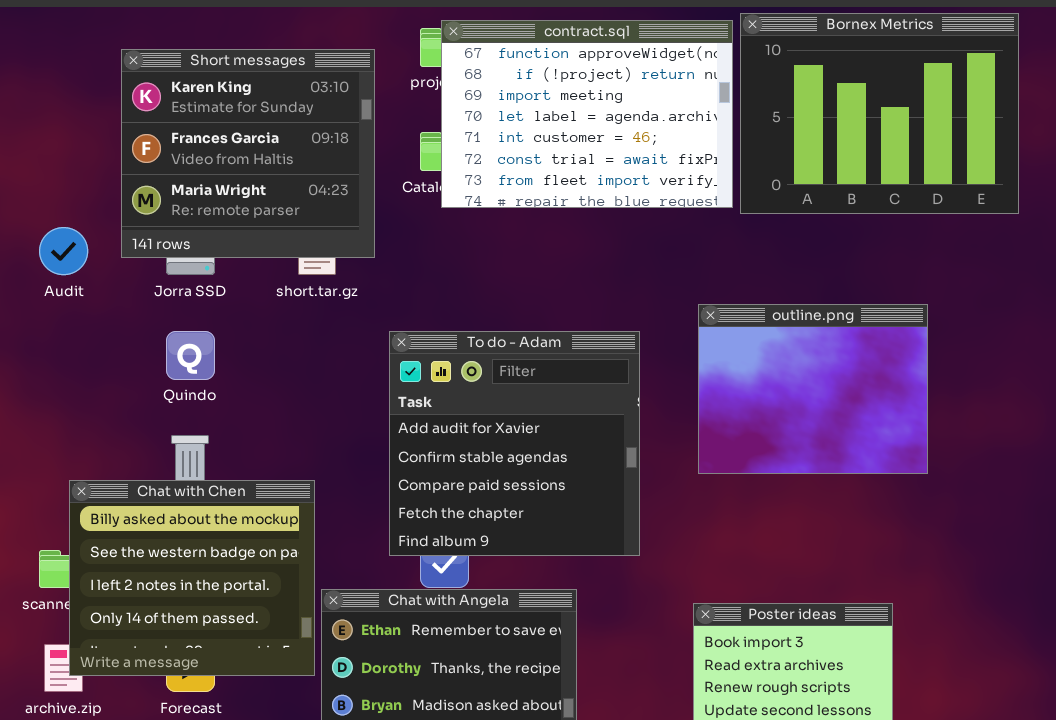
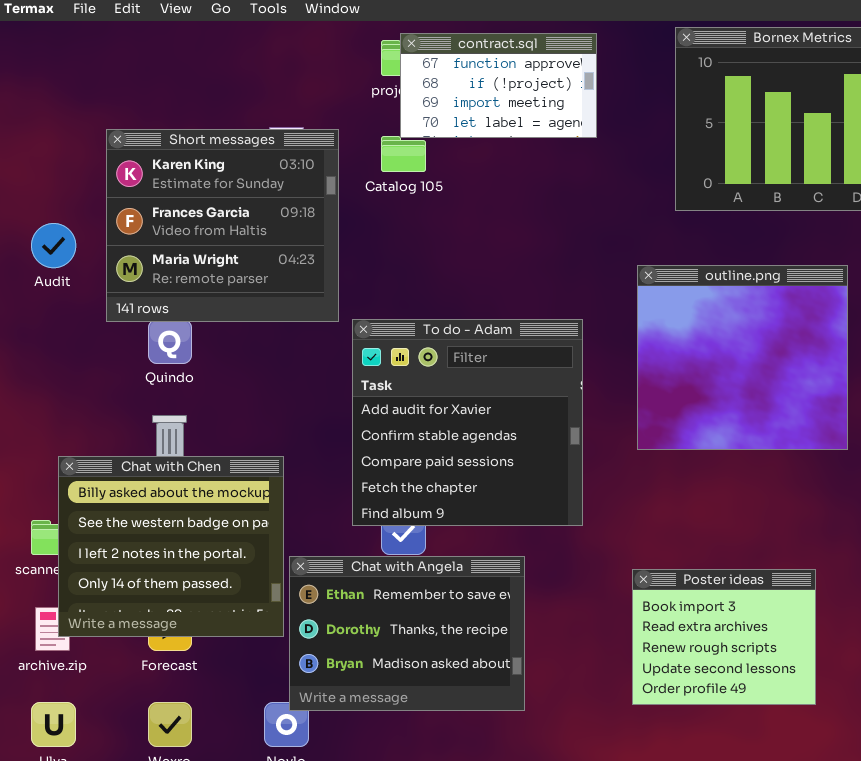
contract.sql: [441,20,733,208] -> [400,33,597,138], resized
Short messages: [121,49,375,258] -> [106,129,339,322], moved
outline.png: [698,304,928,474] -> [637,265,848,450], resized

